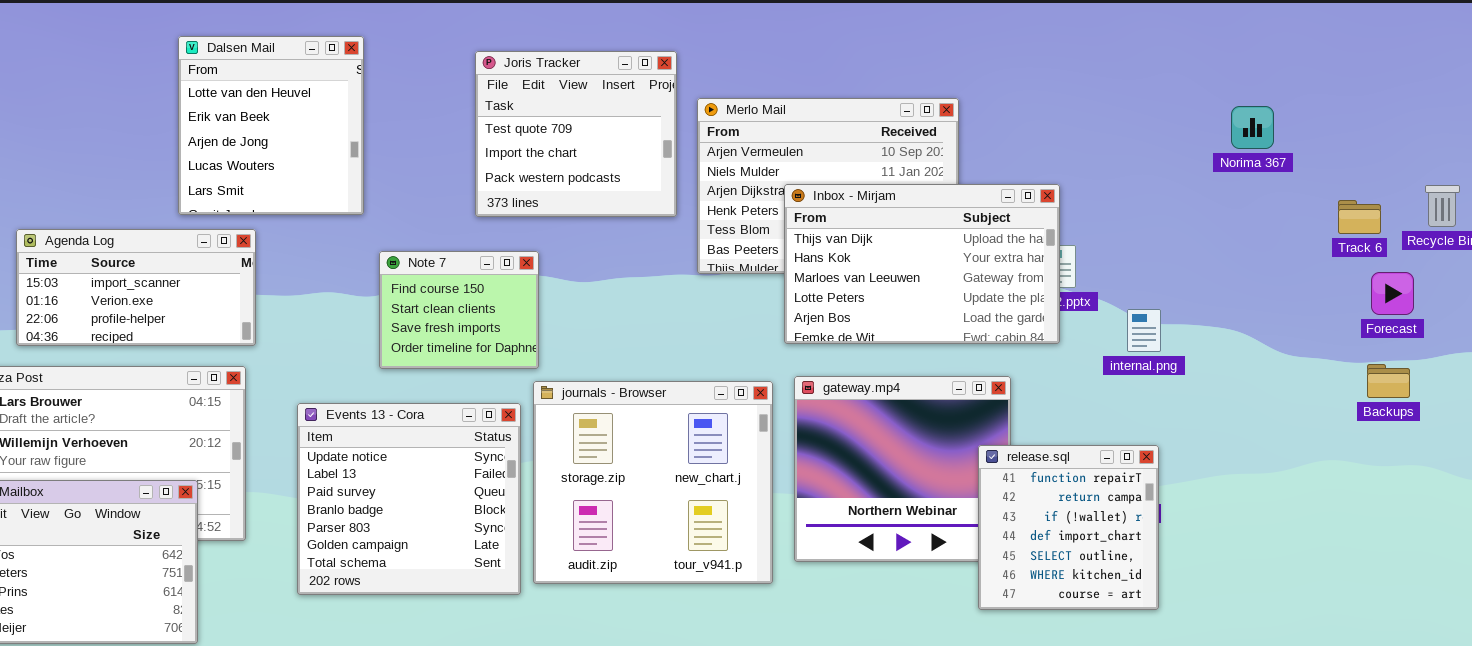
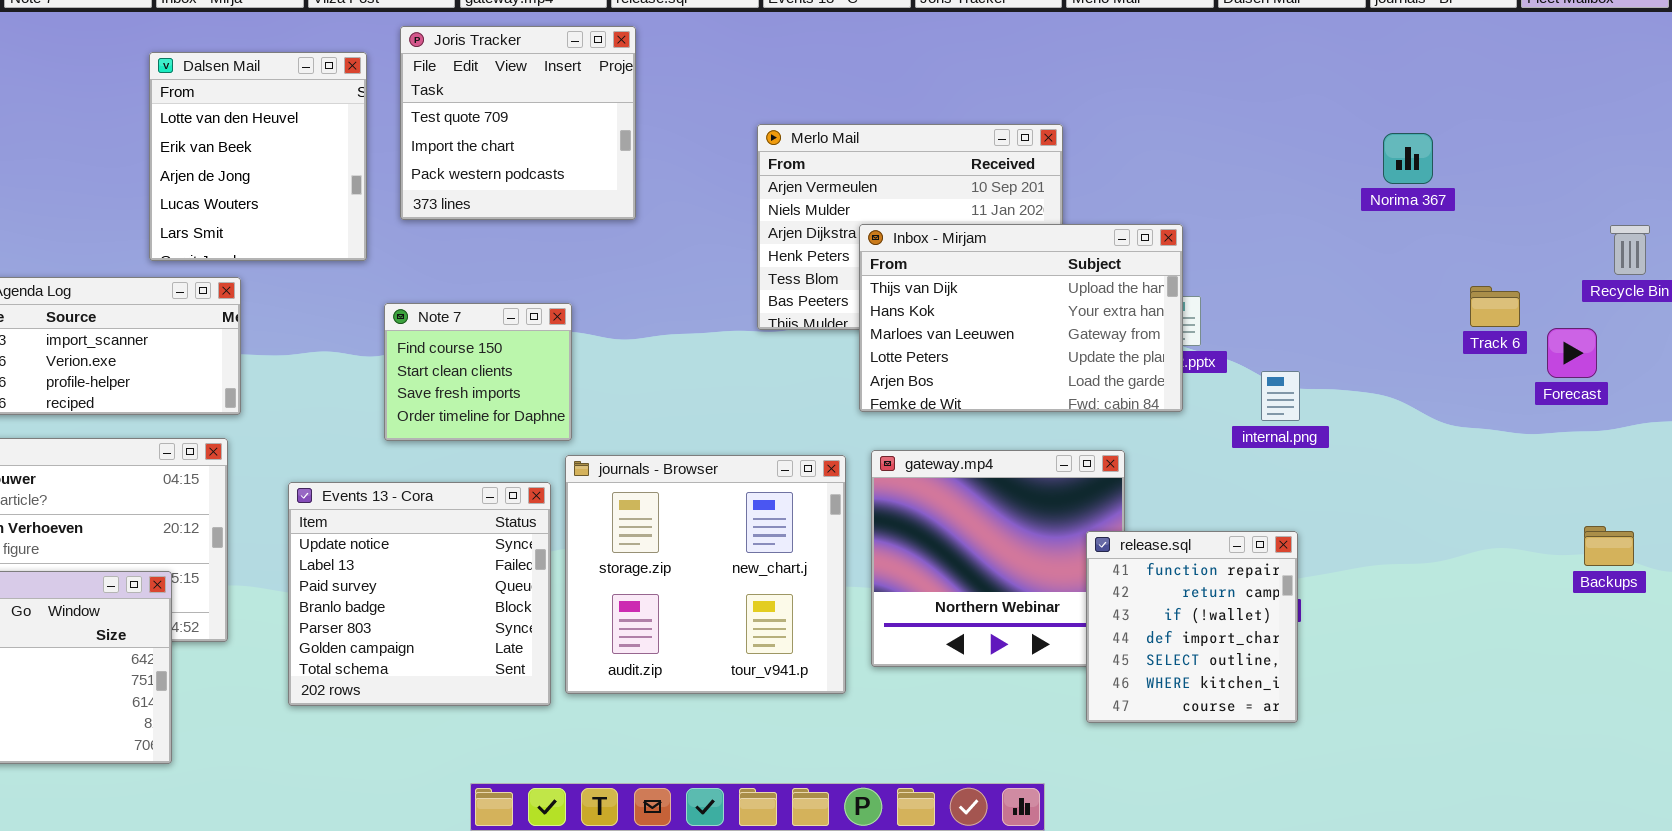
Joris Tracker: [475,51,677,217] -> [400,26,636,220], moved
Track 6: [1338,200,1381,234] -> [1470,286,1520,327], moved
Backups: [1367,364,1410,398] -> [1584,526,1634,566], moved

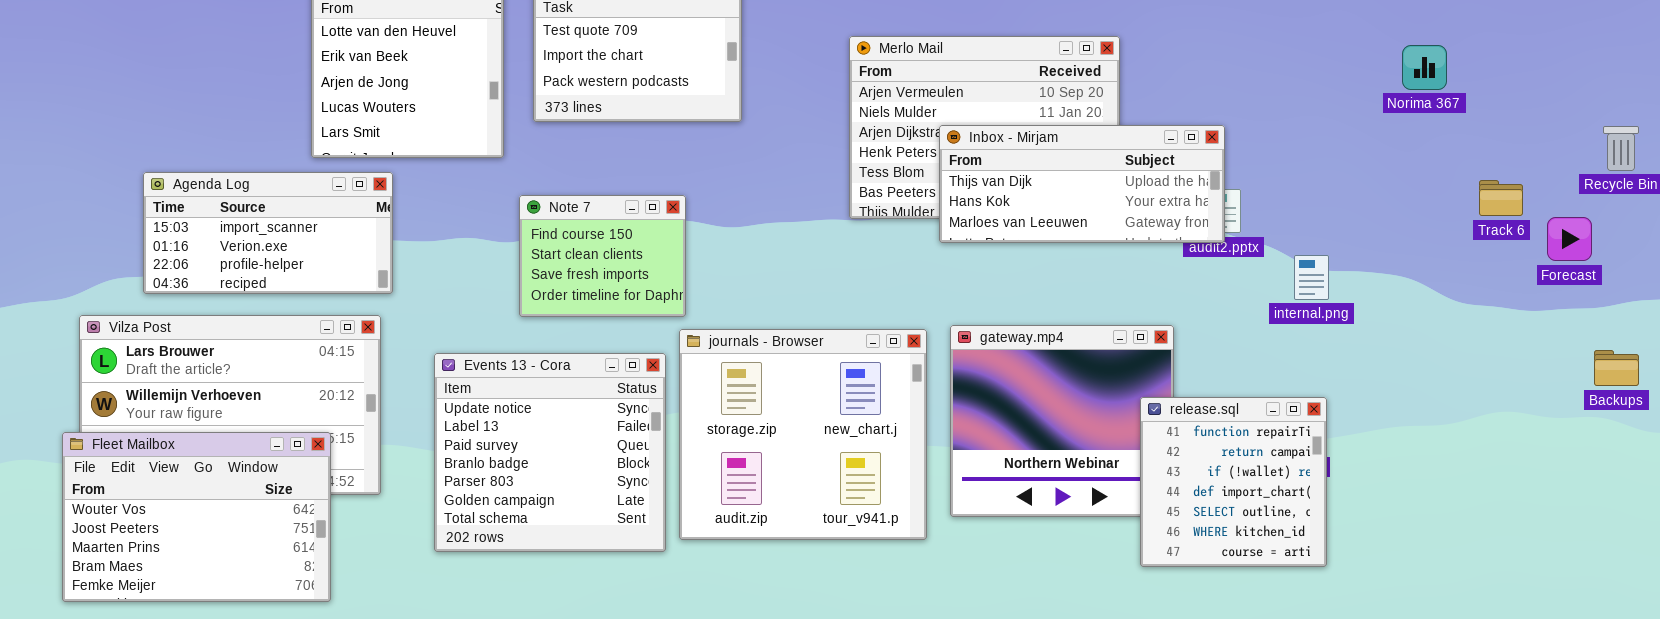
Inbox - Mirjam: [859,224,1183,412] -> [939,125,1225,243], resized
Backups: [1584,526,1634,566] -> [1594,350,1639,386], moved

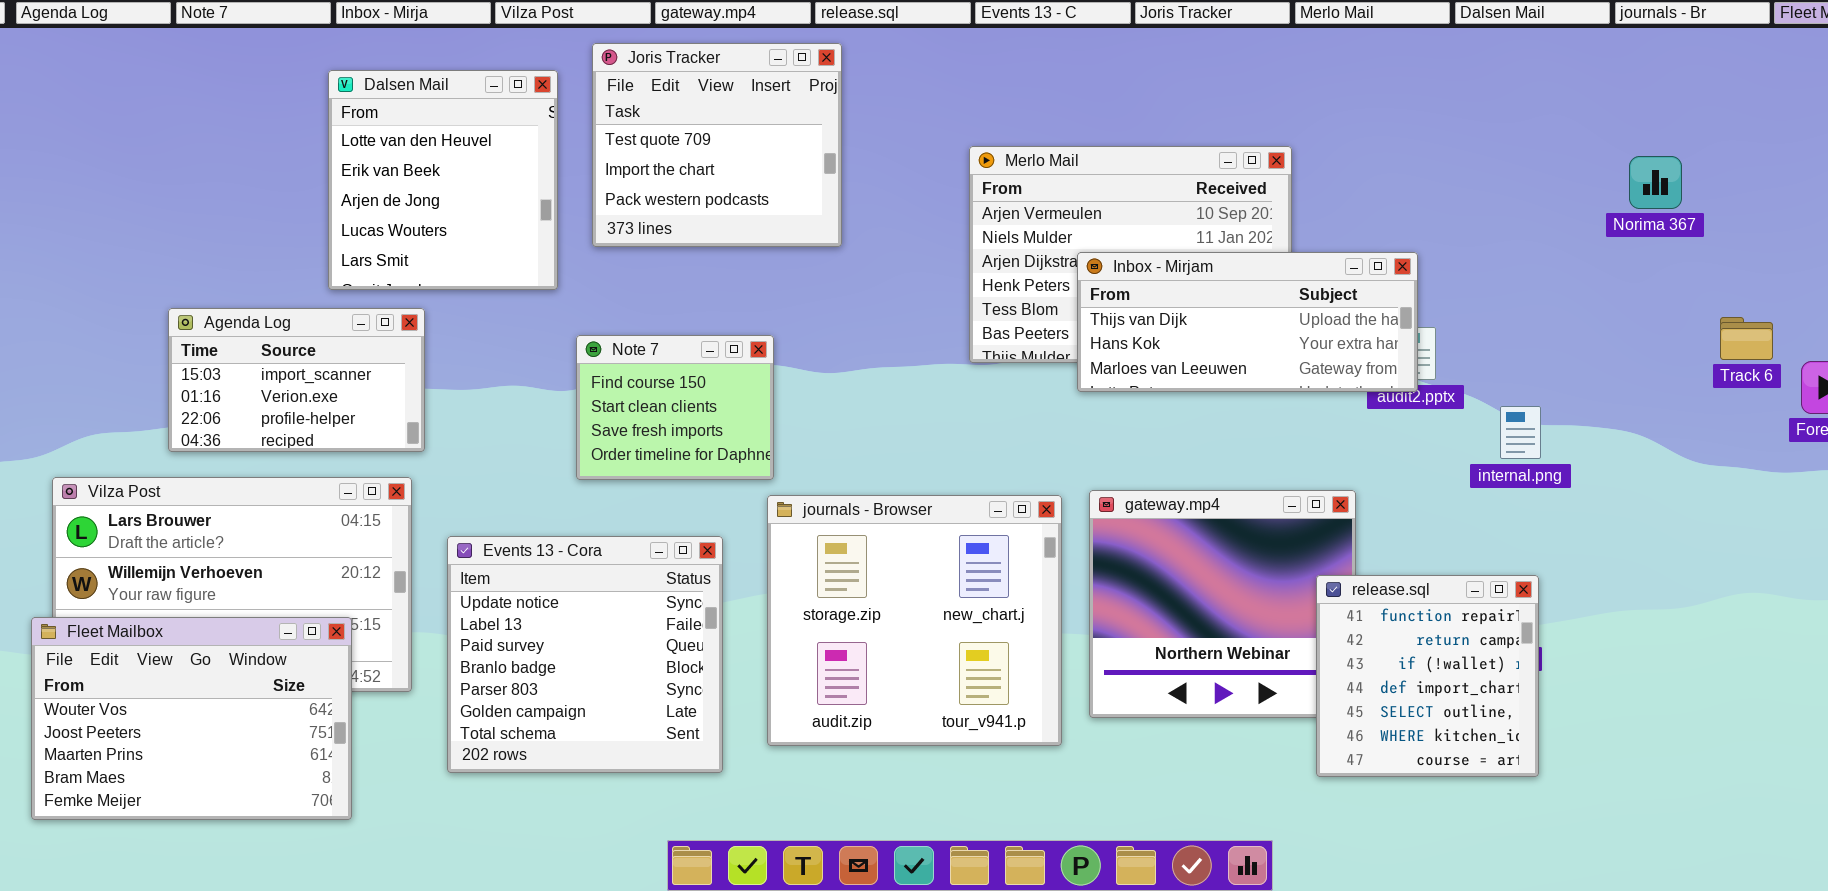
Agenda Log: [143,172,393,294] -> [168,308,425,452], resized
Events 13 - Cora: [434,353,666,552] -> [447,536,723,773], moved

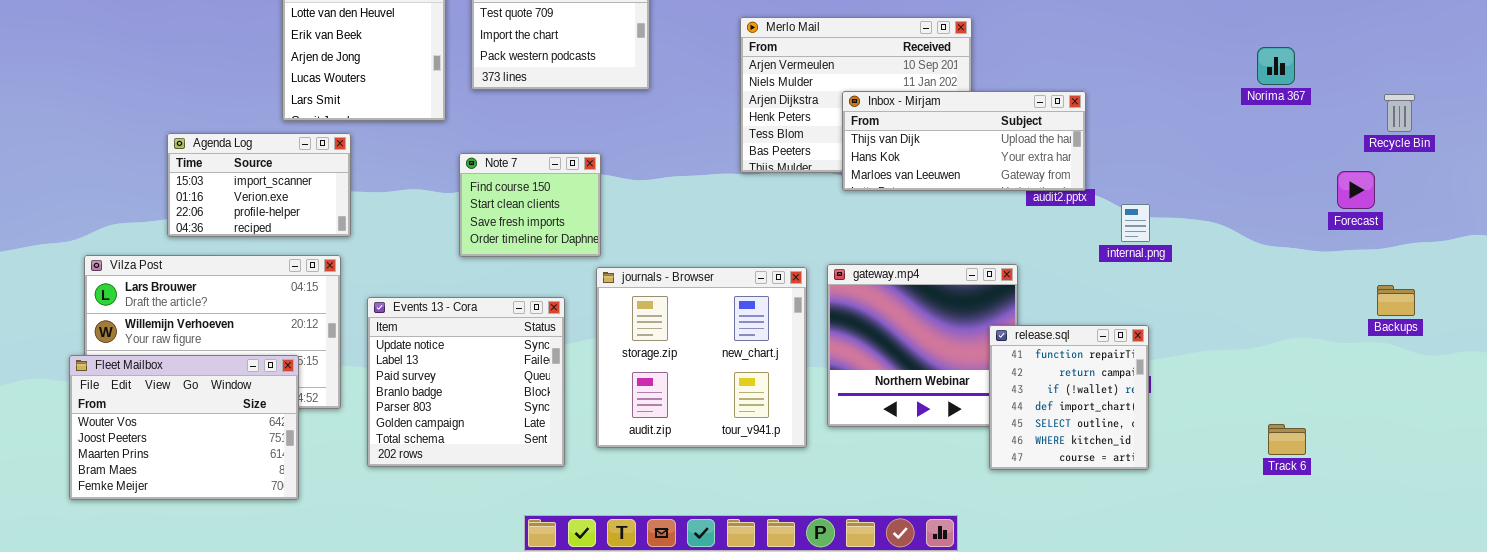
Norima 367: [1629,156,1682,209] -> [1257,47,1295,85], moved
Inbox - Mirjam: [1077,252,1418,392] -> [842,91,1086,191], moved
Track 6: [1720,317,1773,360] -> [1268,424,1306,455], moved

